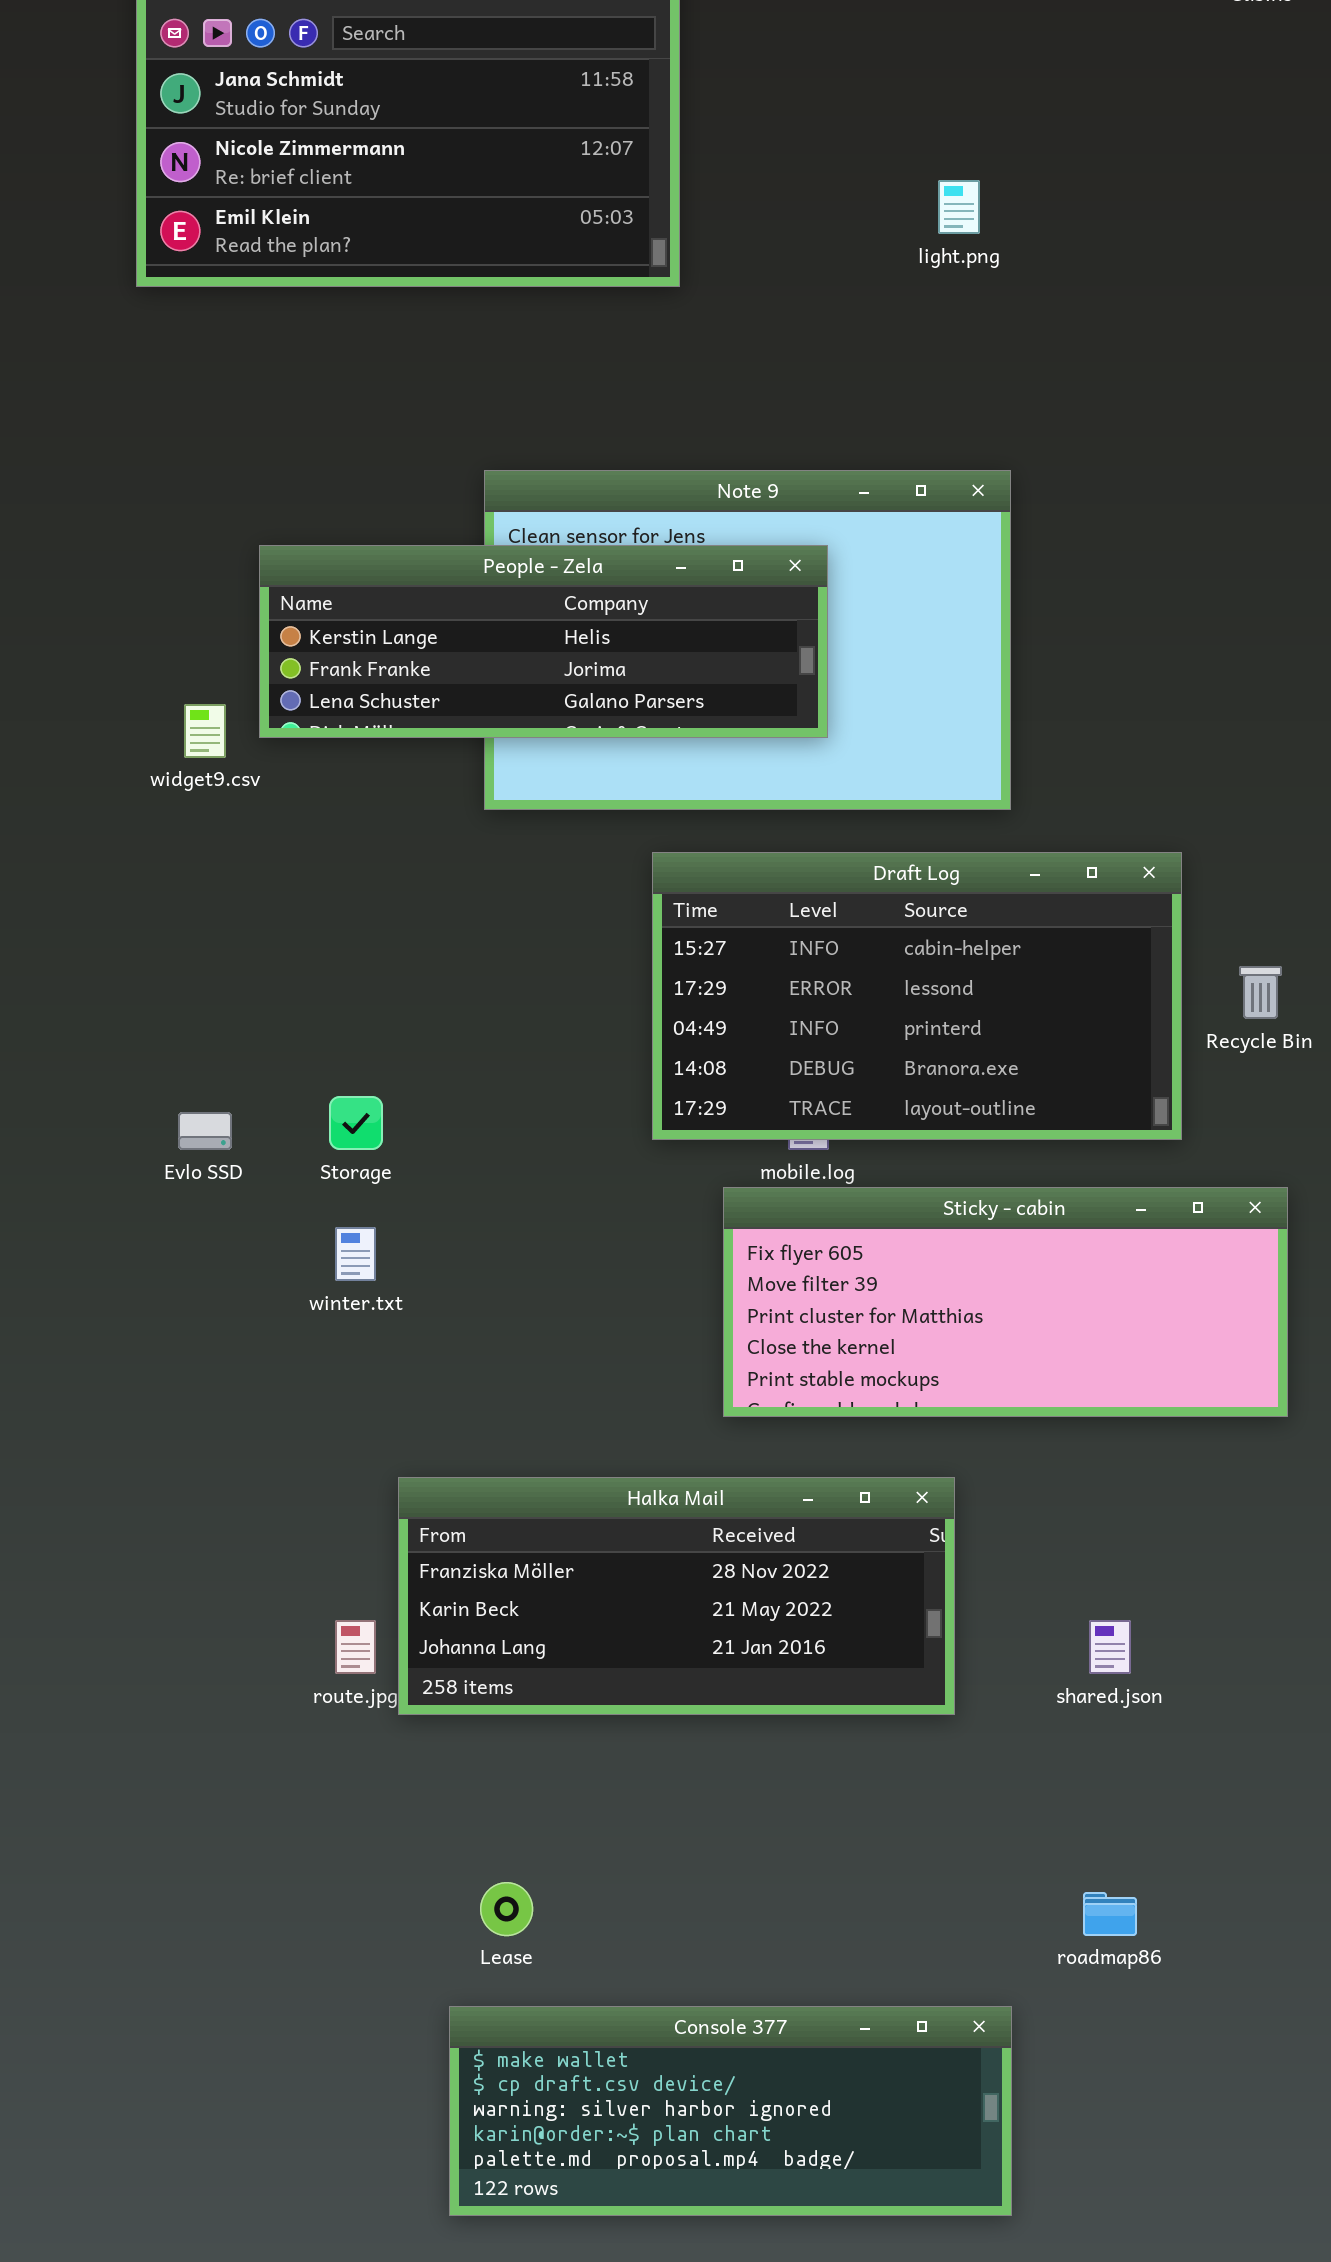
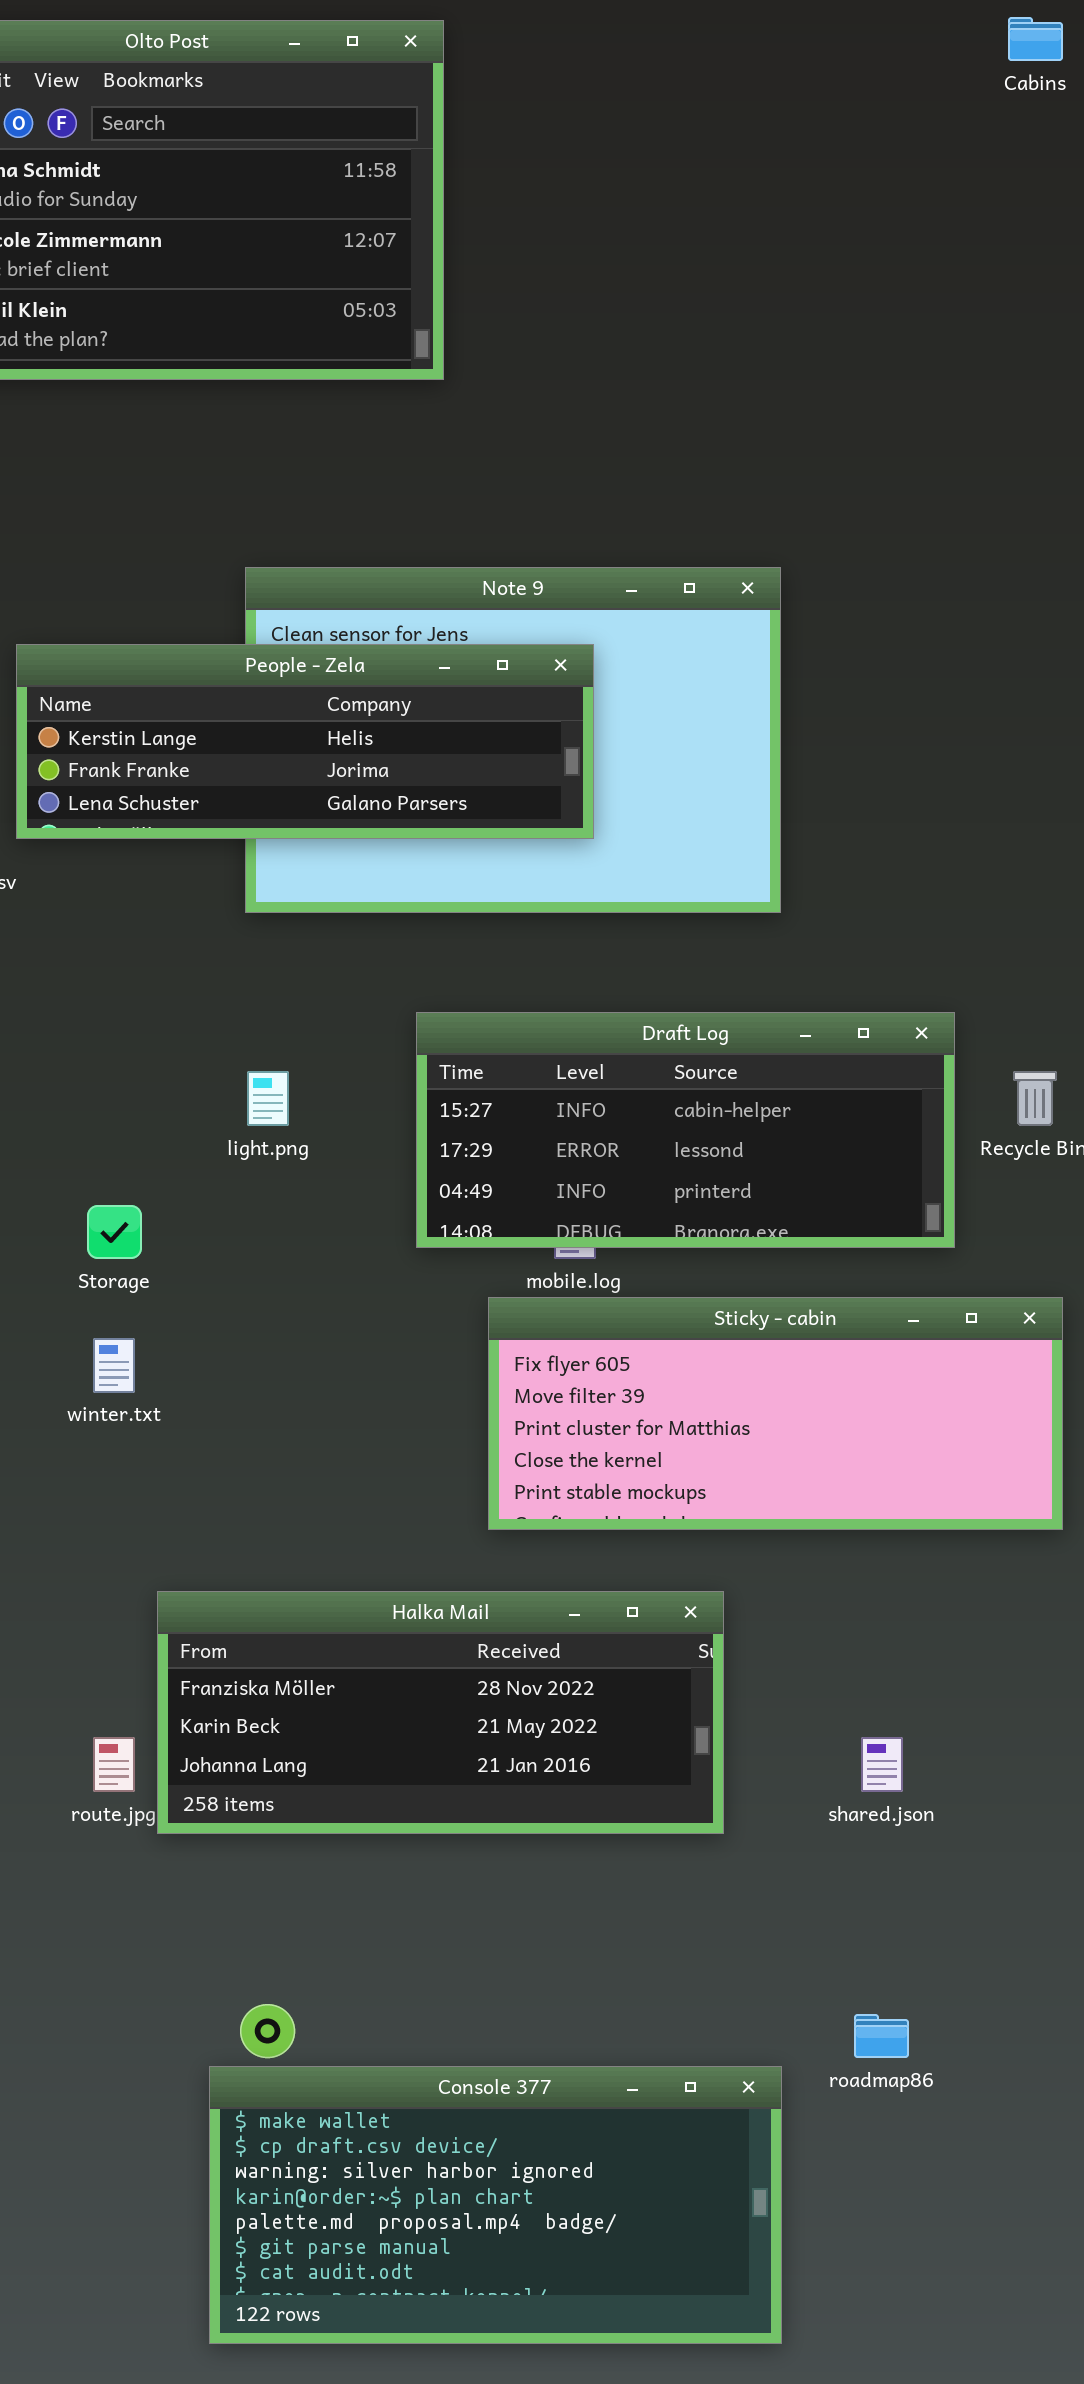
light.png: [938,180,980,234] -> [247,1071,289,1126], moved
Draft Log: [652,852,1182,1140] -> [416,1012,955,1248], resized
Console 377: [449,2006,1012,2216] -> [209,2066,782,2344], resized

